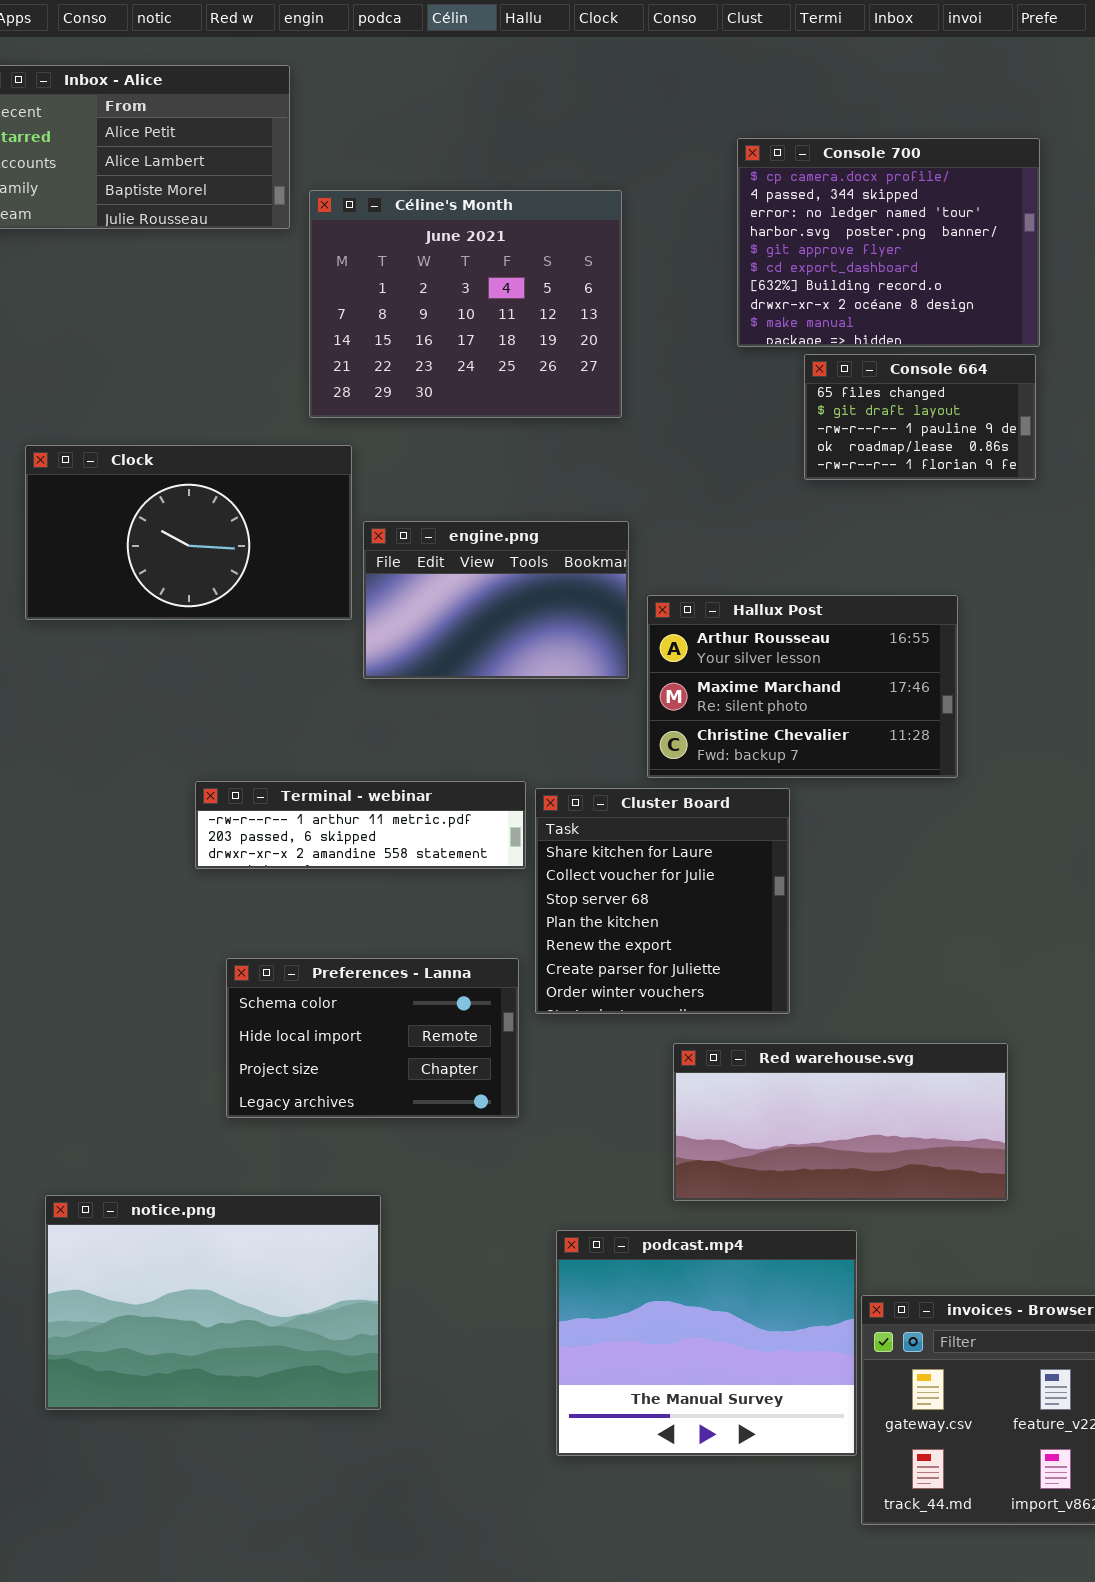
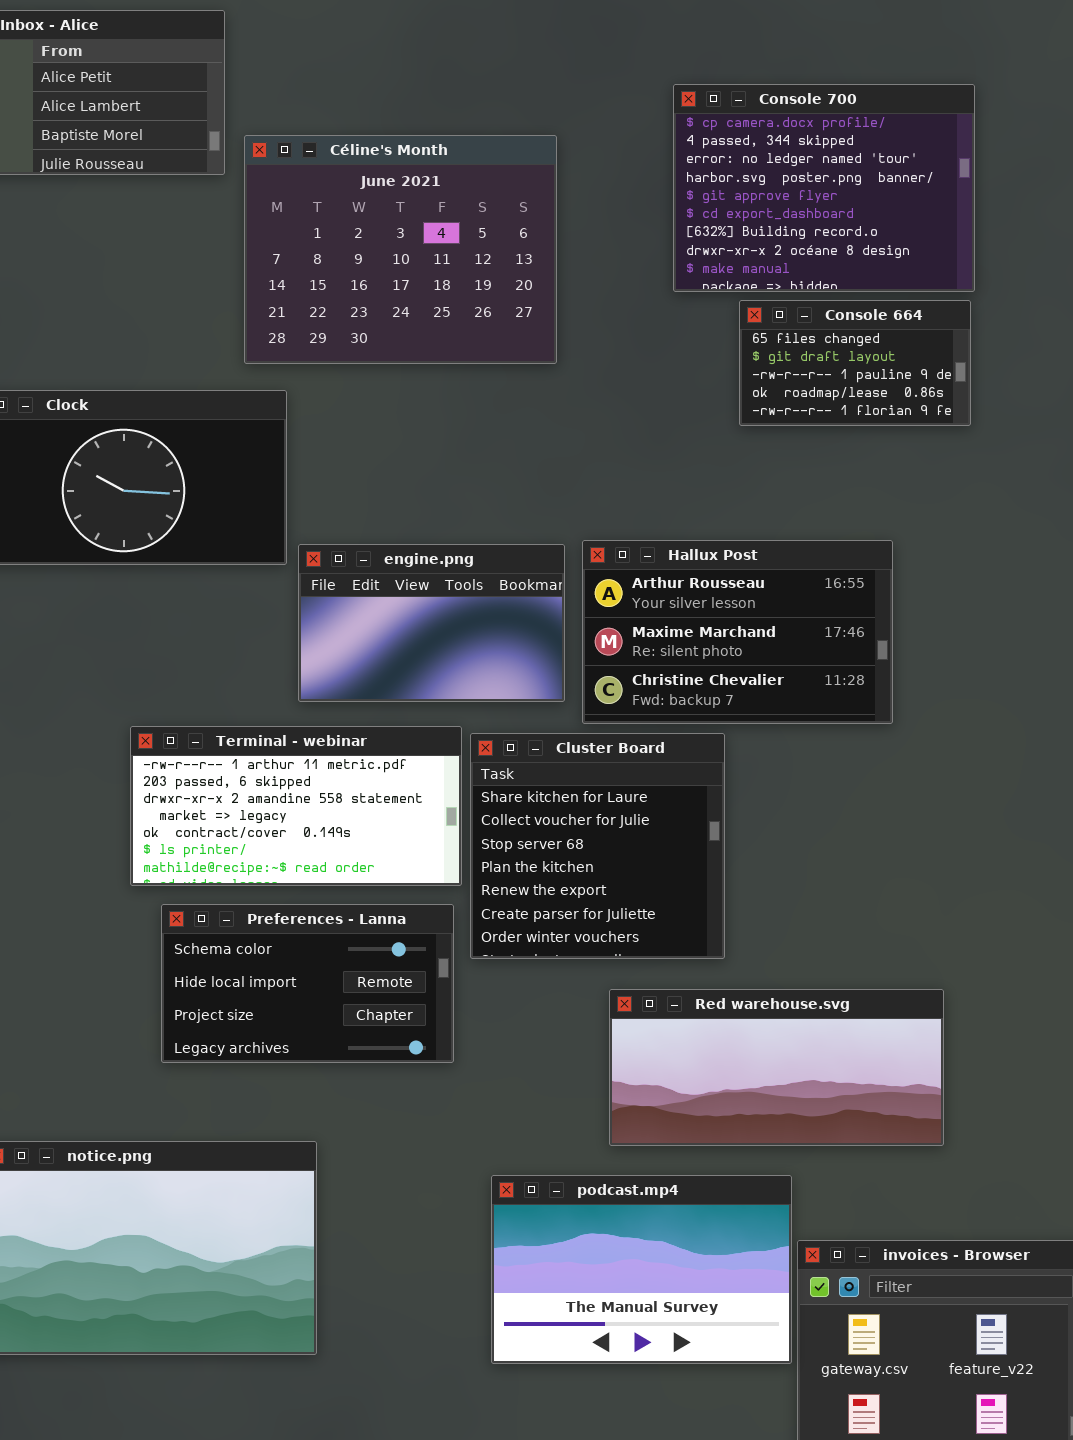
engine.png: [363,521,629,679] -> [298,544,565,702], moved
Terminal - webinar: [195,781,526,869] -> [130,726,462,886], resized
podcast.mp4: [556,1230,857,1456] -> [491,1175,792,1364], resized

